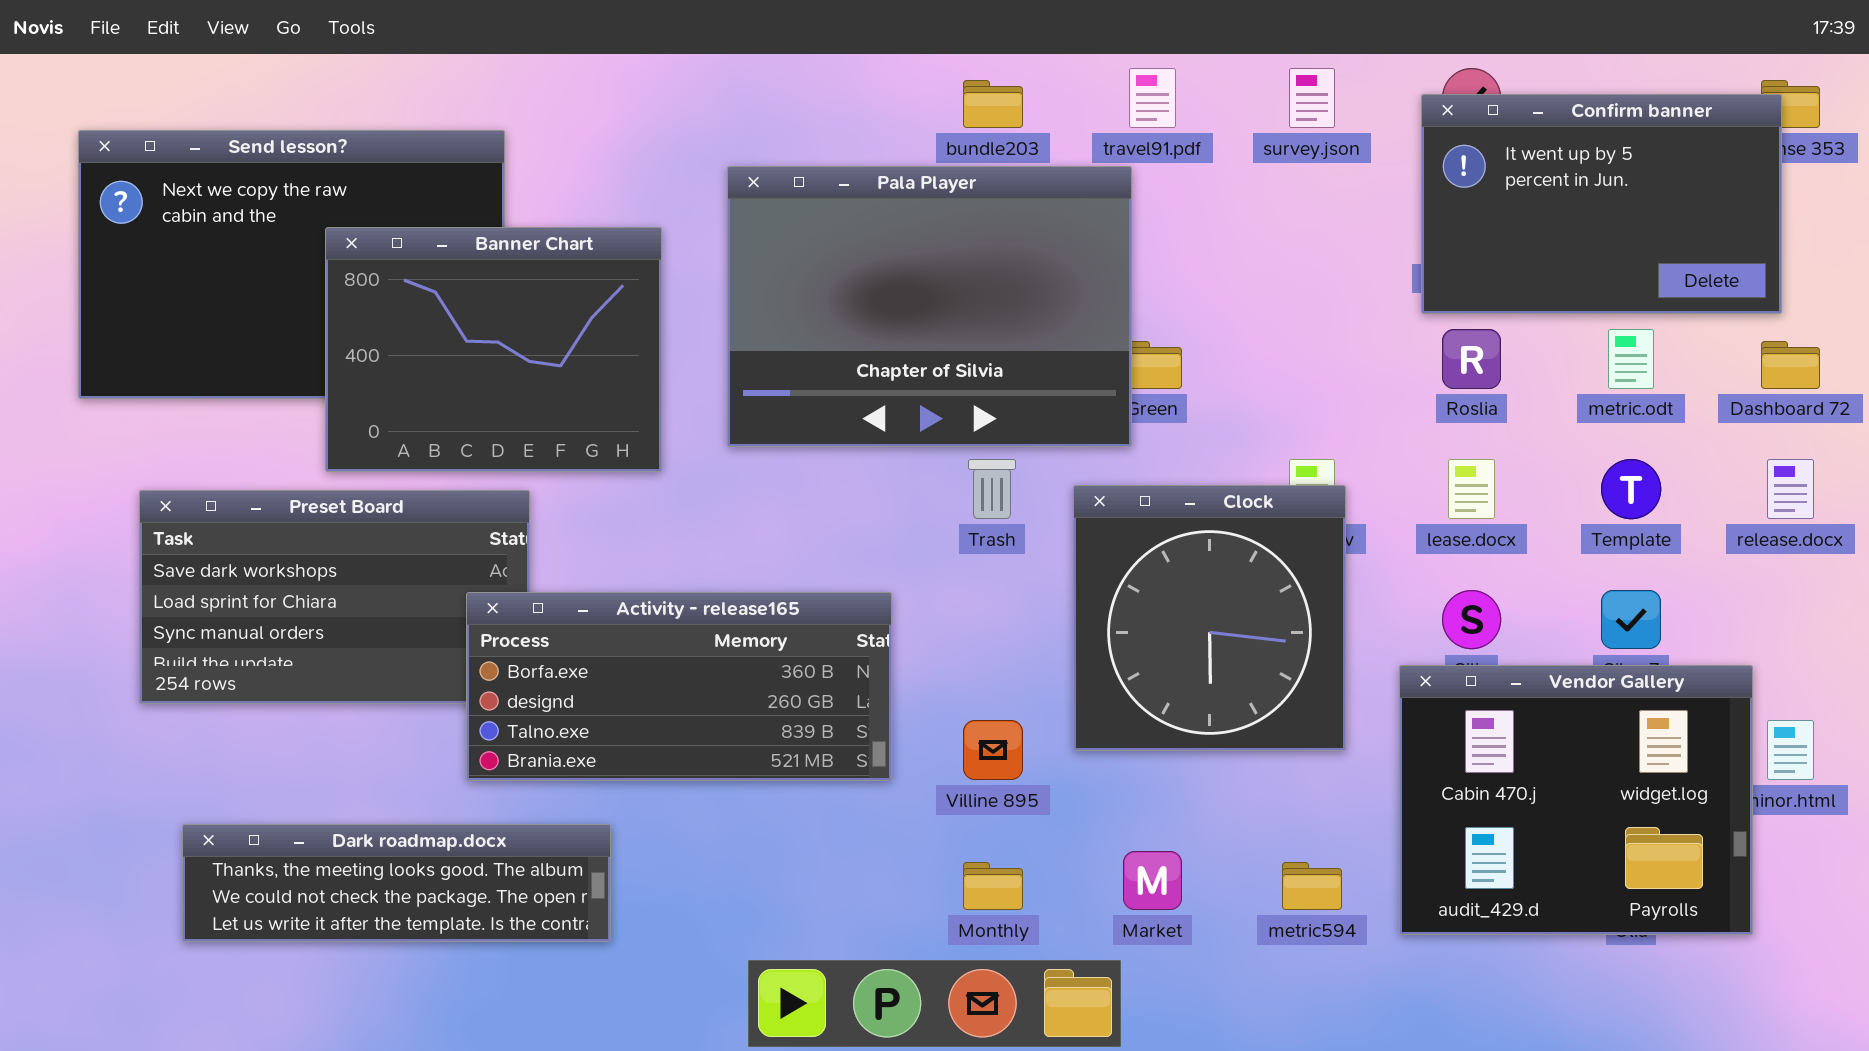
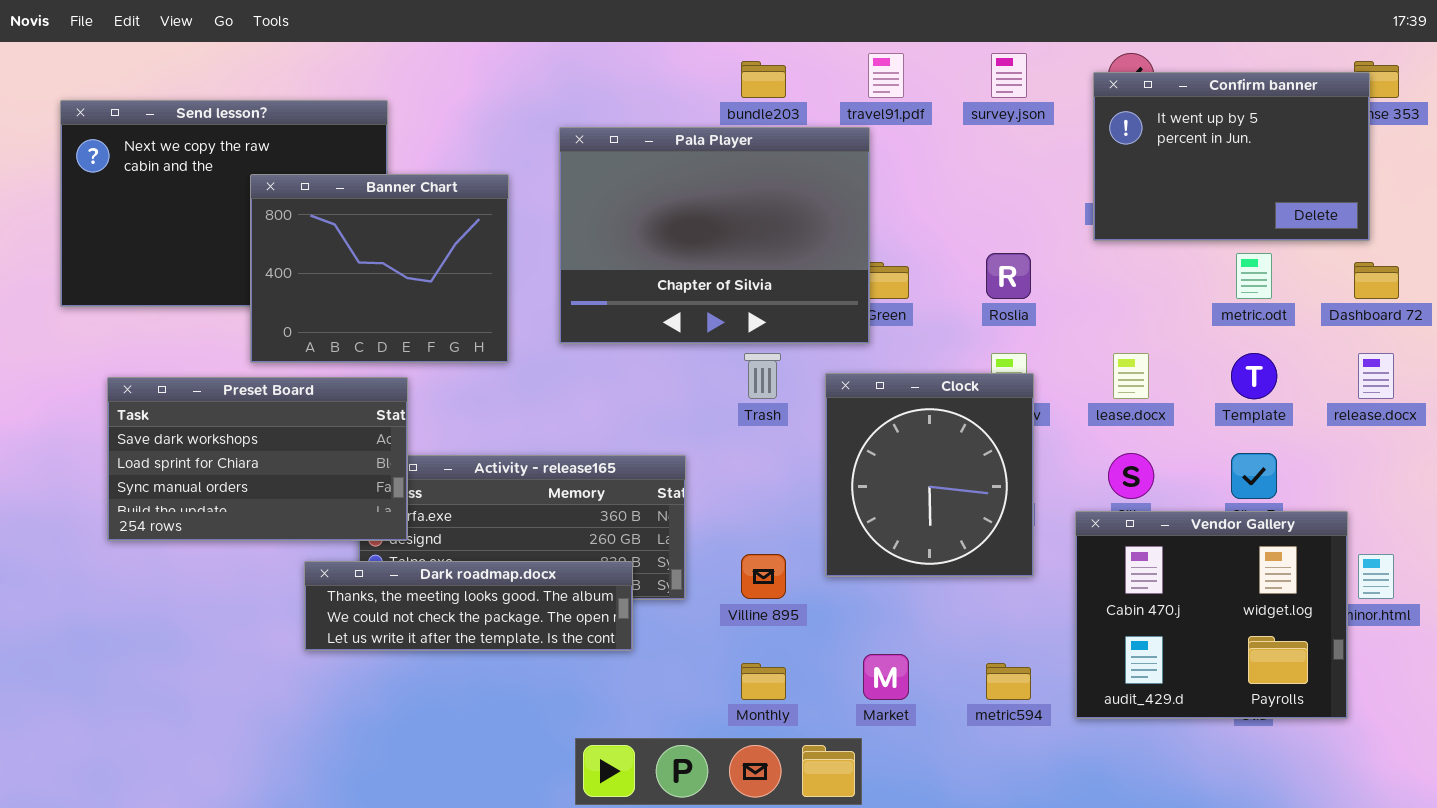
Roslia: [1442,329,1501,389] -> [986,253,1031,299], moved
Preset Board: [139,490,530,704] -> [107,377,408,541], raised
Dark roadmap.docx: [182,824,611,942] -> [304,561,633,651], moved

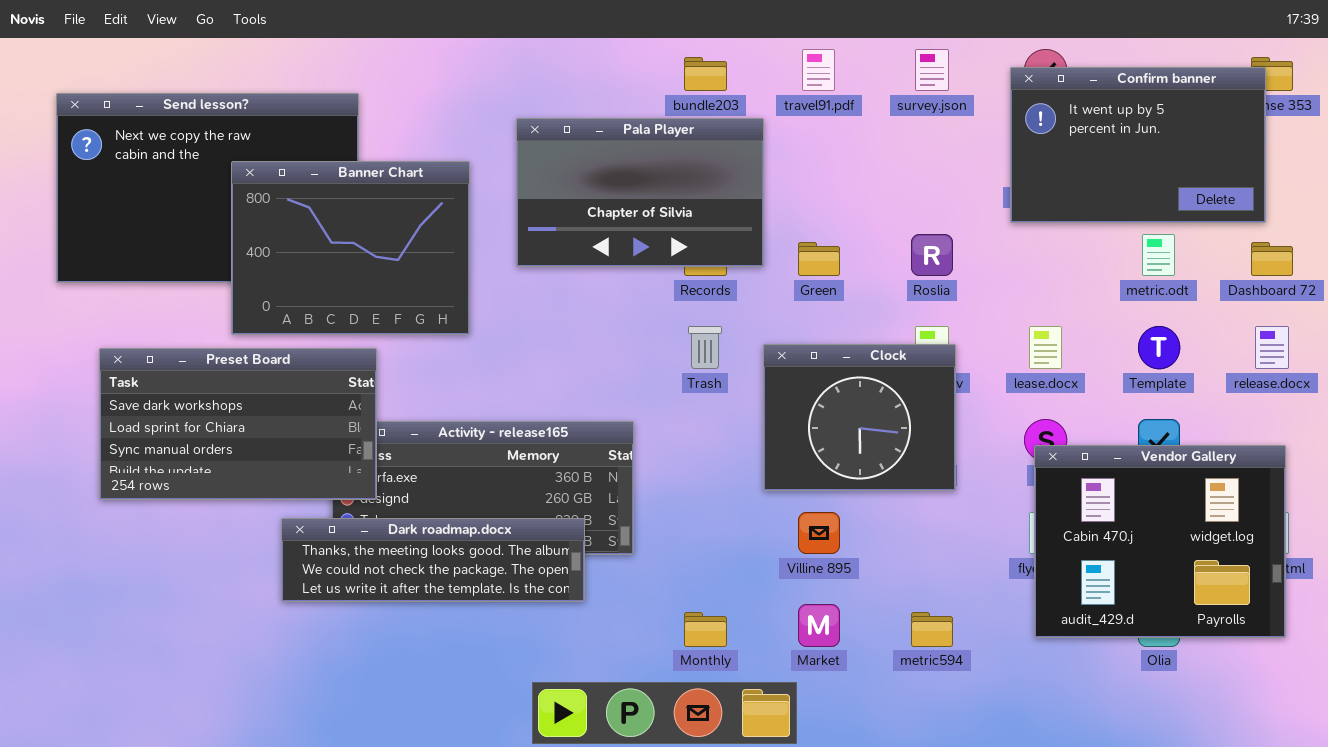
Pala Player: [559,127,870,344] -> [516,118,764,267], resized
Clock: [825,373,1034,577] -> [763,344,956,491], resized
Vendor Gallery: [1075,511,1348,719] -> [1034,445,1286,638], moved
Villine 895: [741,554,786,599] -> [798,512,840,554], moved

